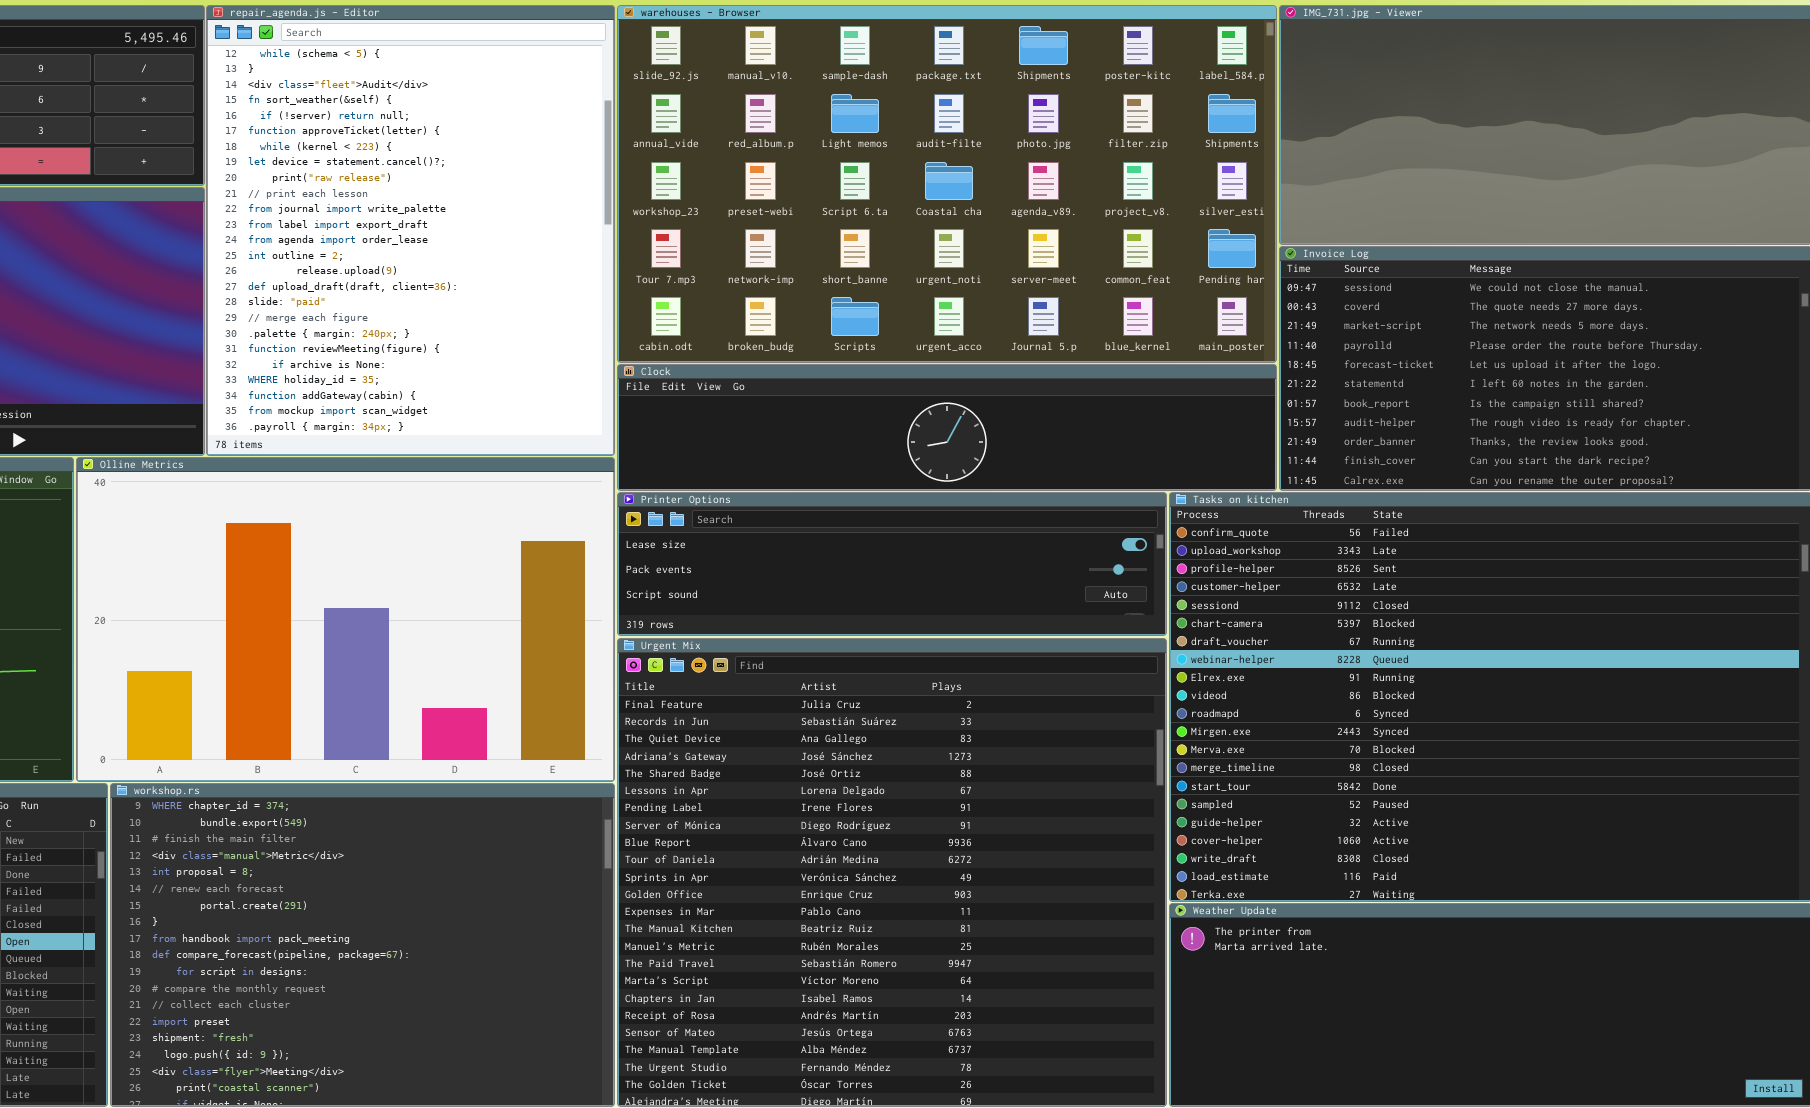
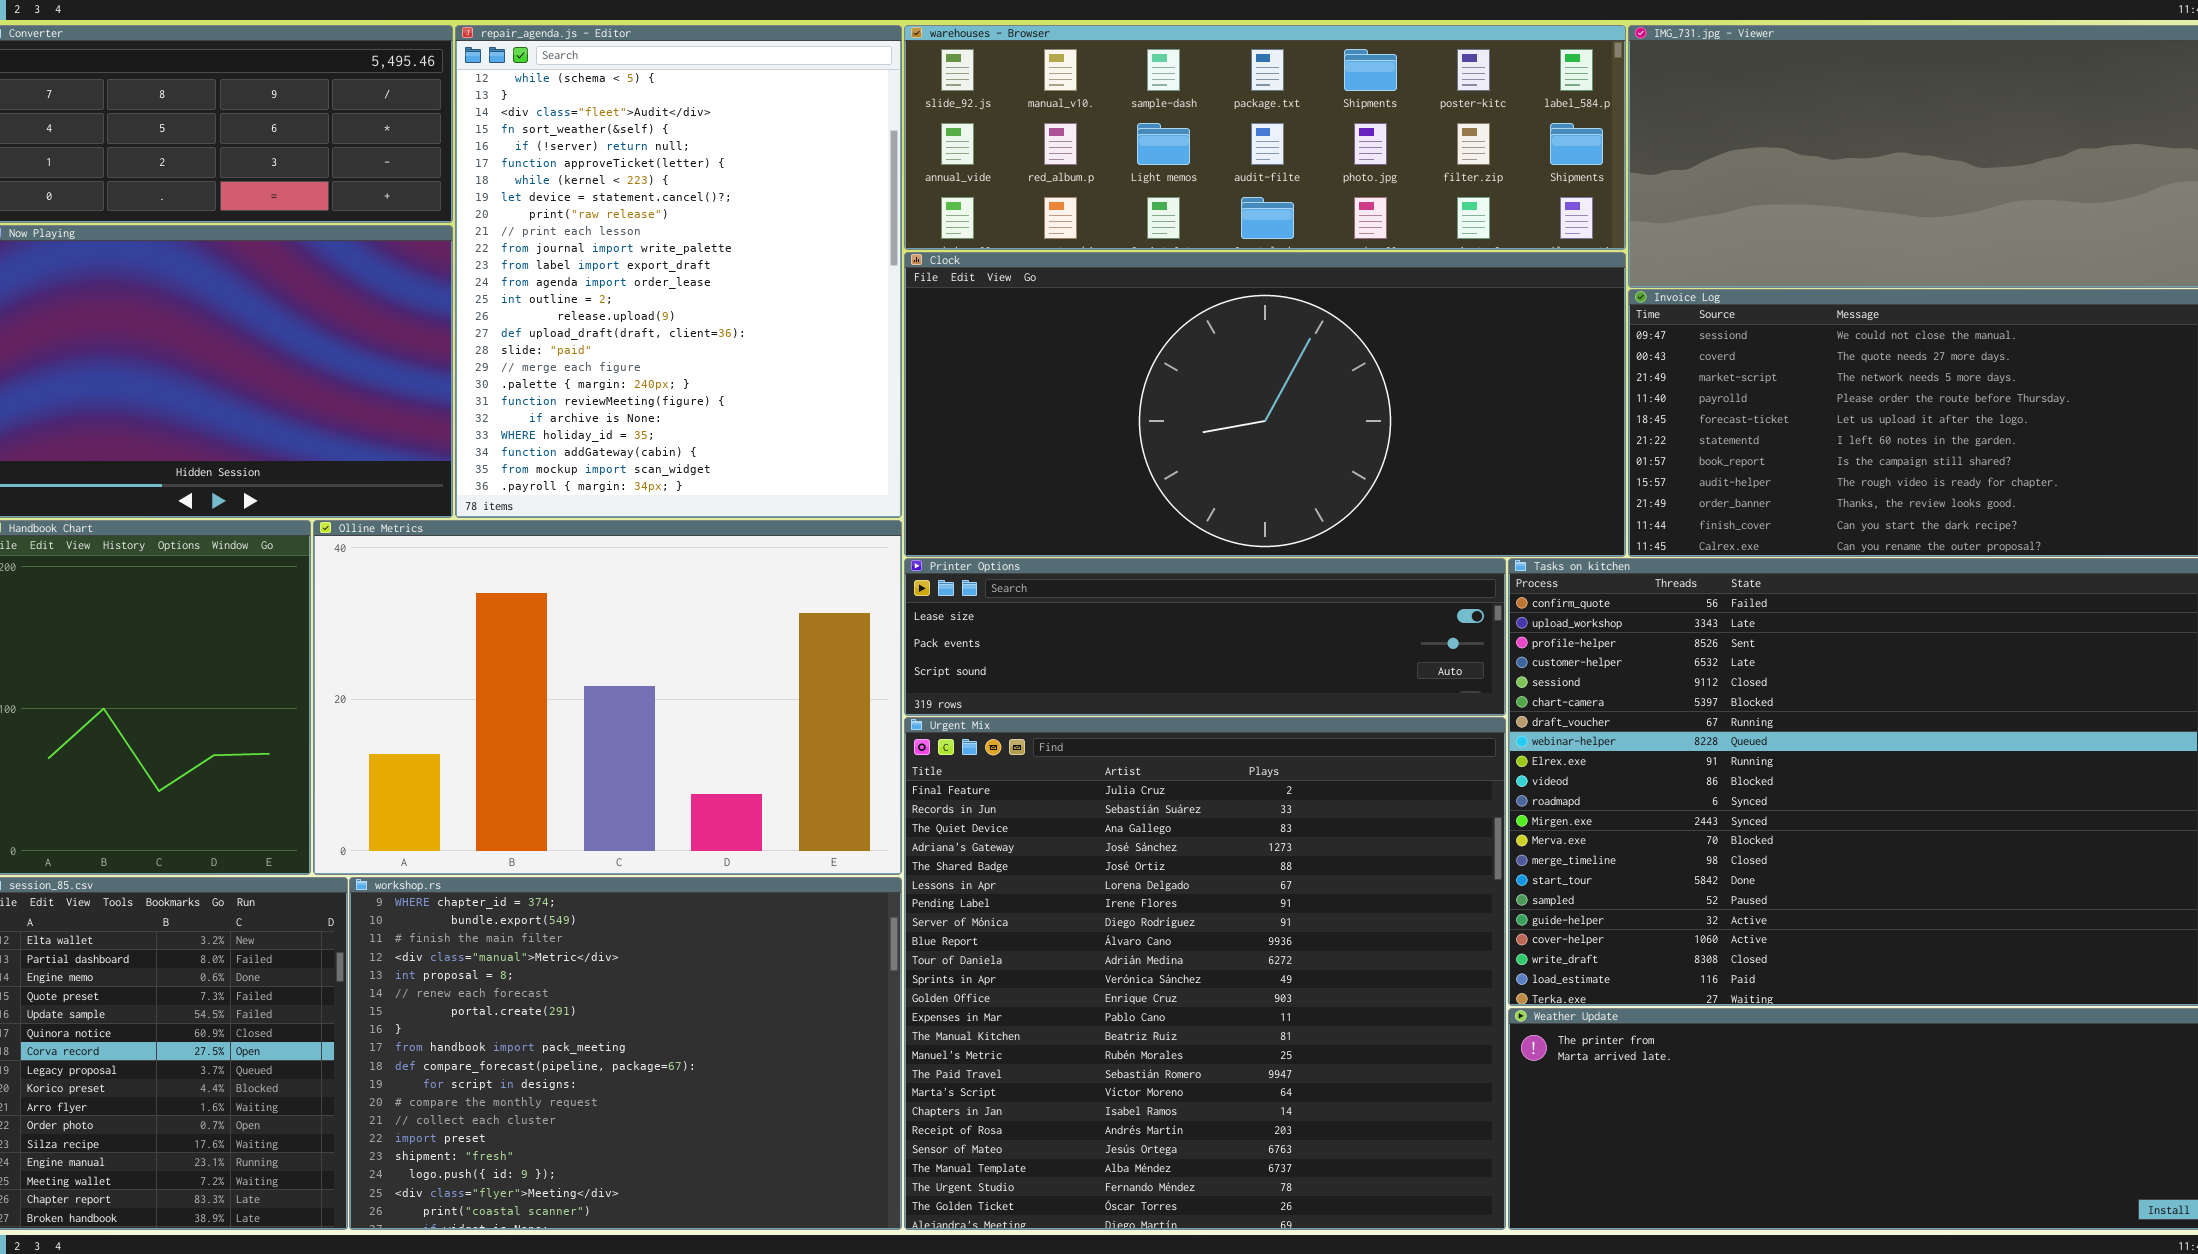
warehouses - Browser: [617,5,1277,363] -> [904,25,1626,250], resized
Clock: [617,364,1277,491] -> [904,252,1626,557], resized

